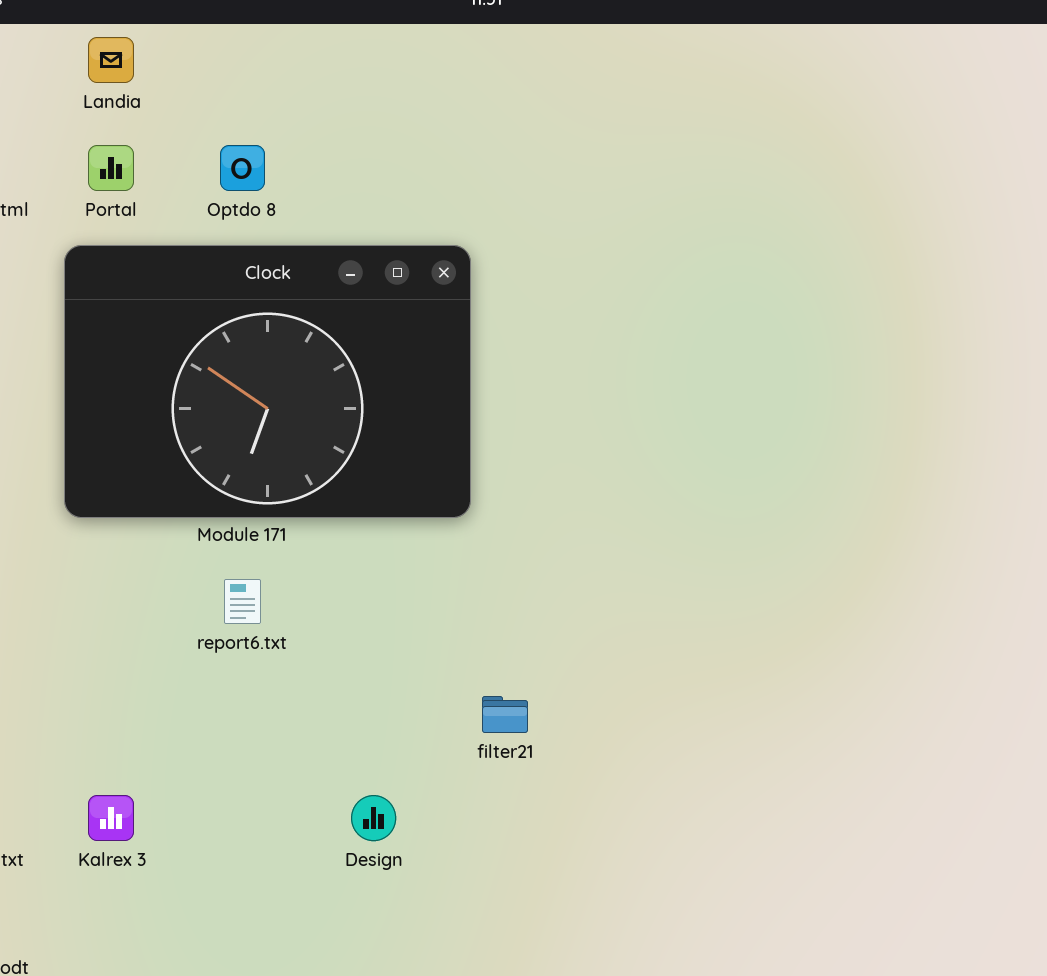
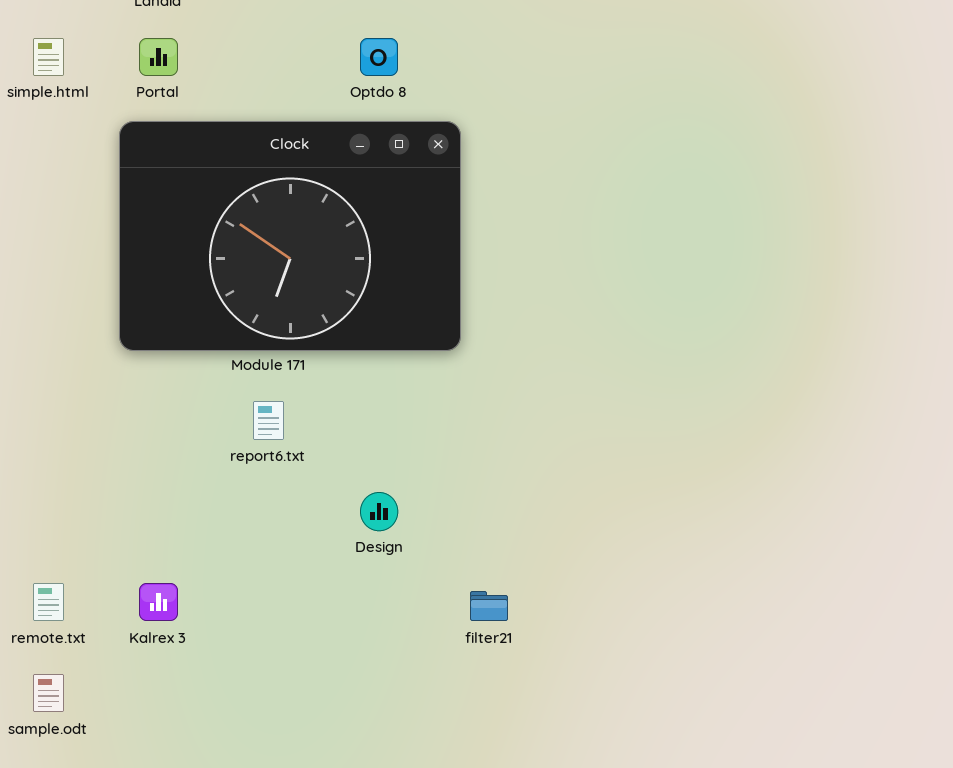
Optdo 8: [220,145,265,191] -> [360,38,398,76], moved
filter21: [482,696,528,733] -> [470,591,508,621], moved
Design: [351,795,396,841] -> [360,492,398,531], moved

